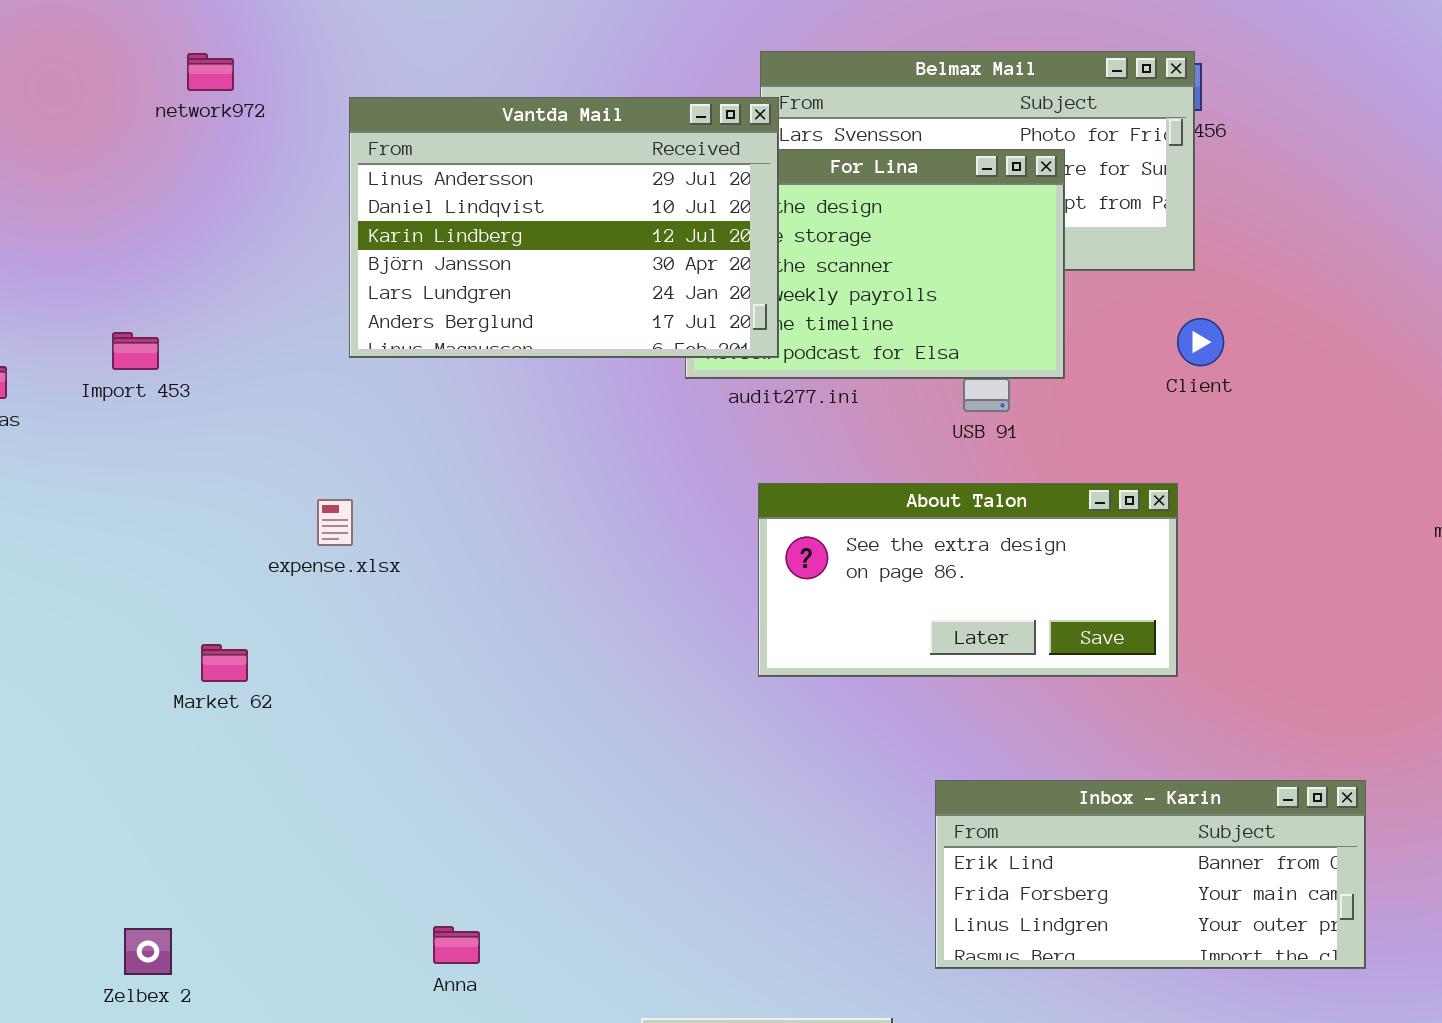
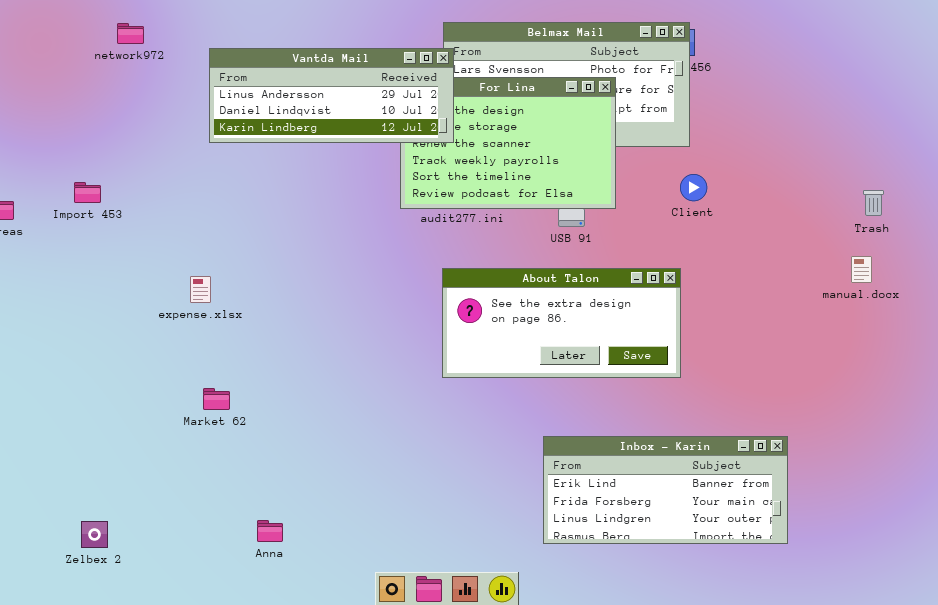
Vantda Mail: [349,97,779,358] -> [209,48,454,143], resized
Market 62: [201,644,248,682] -> [203,388,230,410], moved

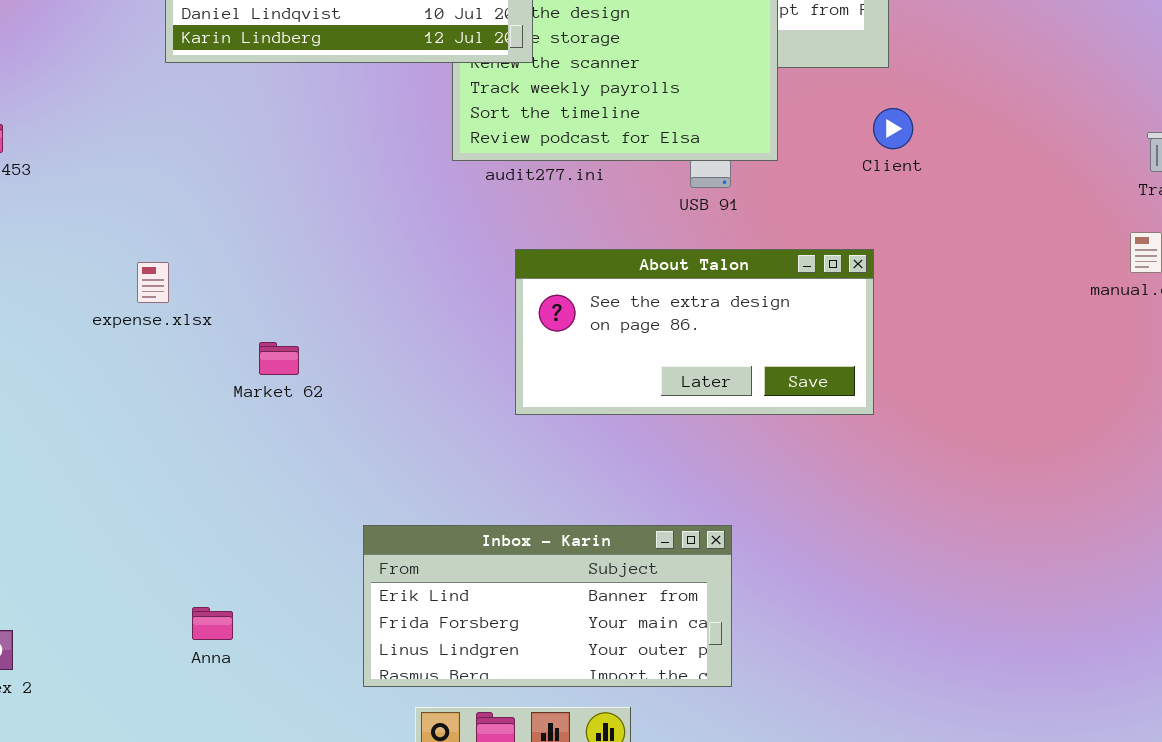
Market 62: [203,388,230,410] -> [259,342,299,375], moved
Inbox - Karin: [543,436,788,544] -> [363,525,732,687], moved
Anna: [257,520,283,542] -> [192,607,233,640], moved

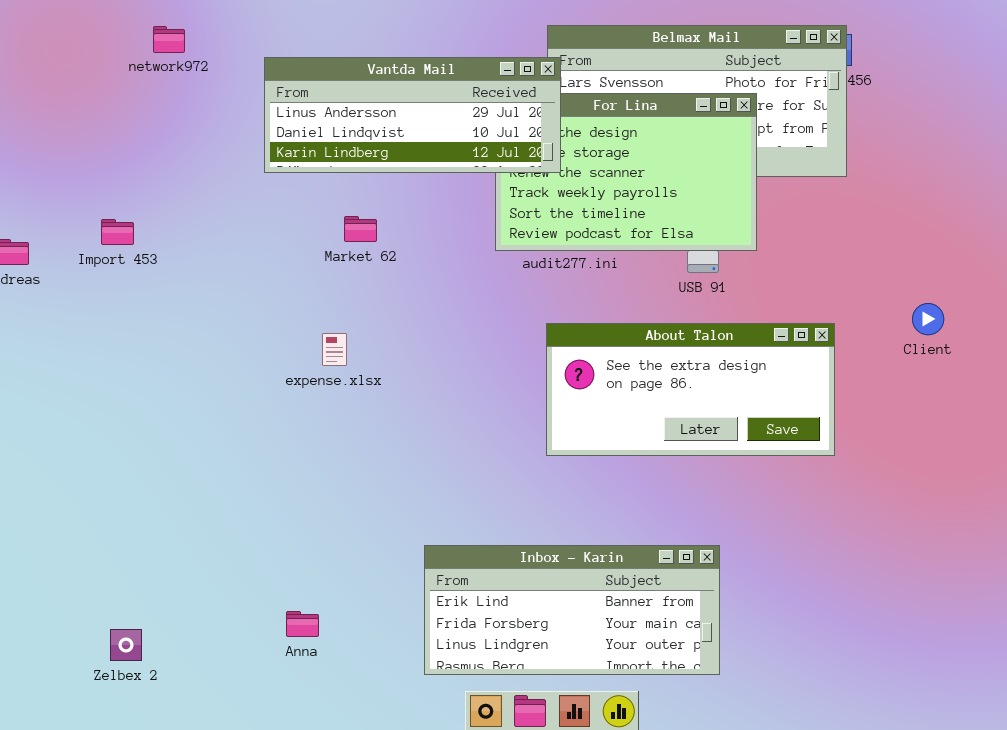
Client: [873,108,913,149] -> [912,303,944,335], moved
expense.xlsx: [137,262,169,303] -> [322,333,347,366], moved
Market 62: [259,342,299,375] -> [344,216,377,242], moved

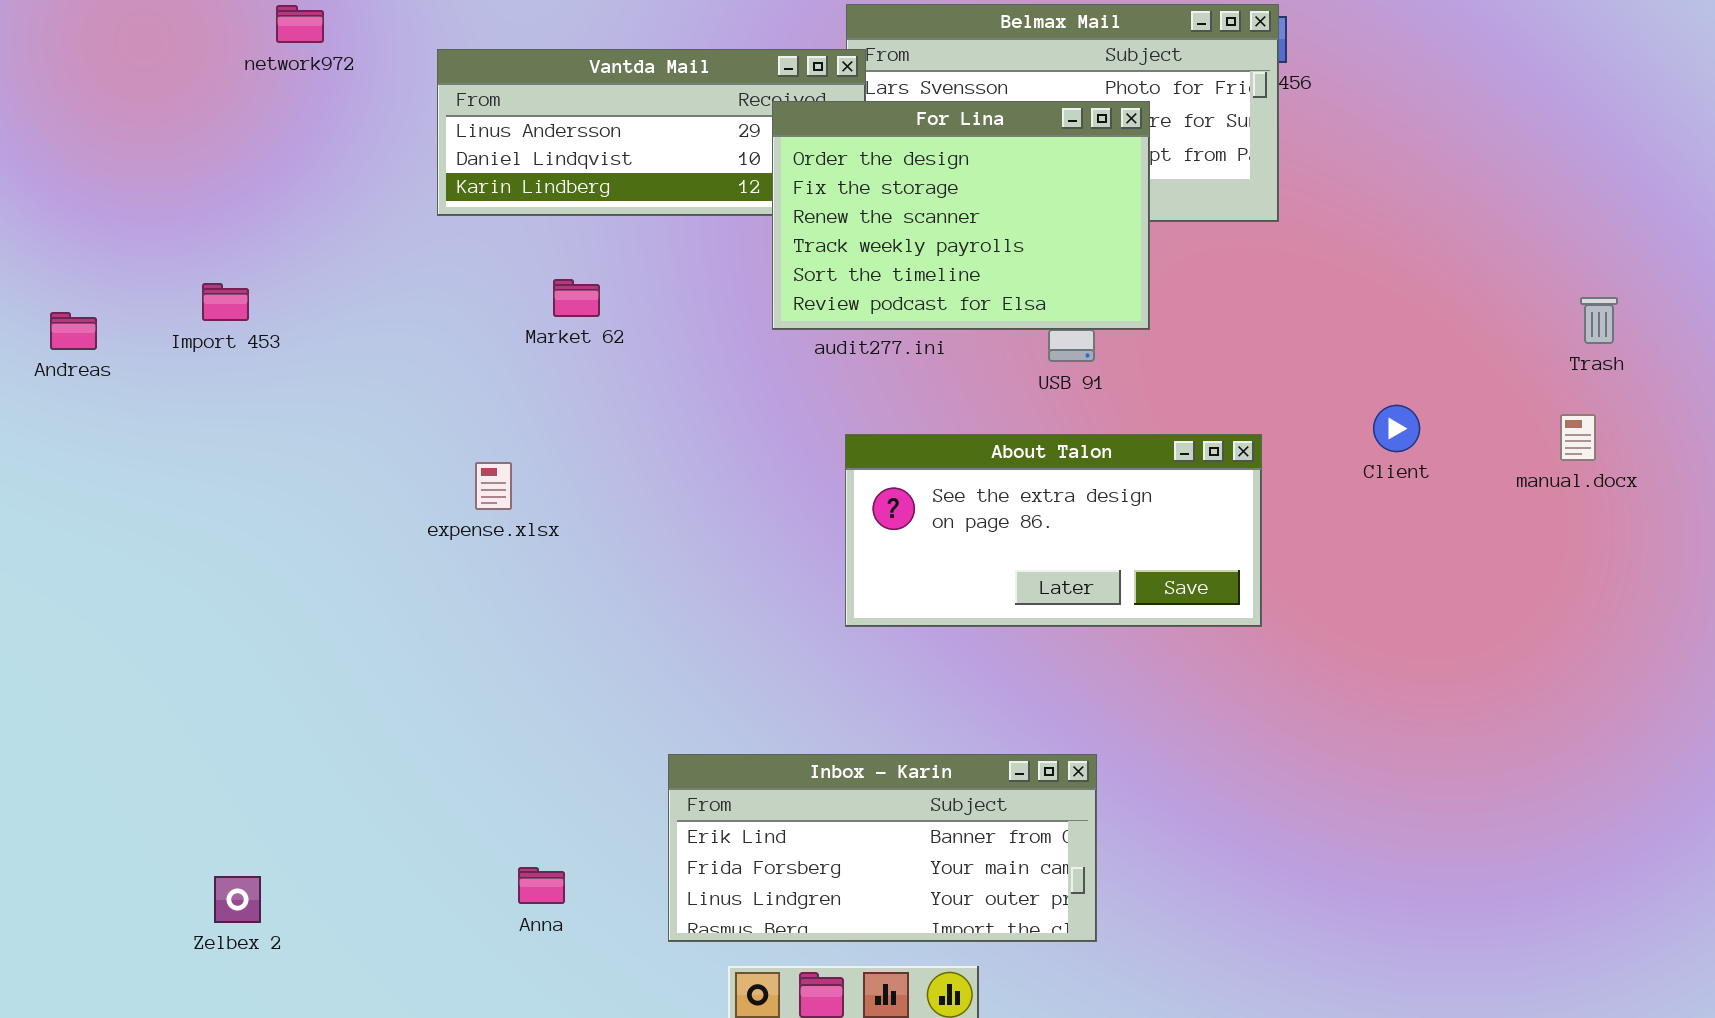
For Lina: [495,93,757,251] -> [772,101,1150,330], raised
expense.xlsx: [322,333,347,366] -> [475,462,512,510], moved
Anna: [286,611,319,637] -> [518,867,565,904], moved

